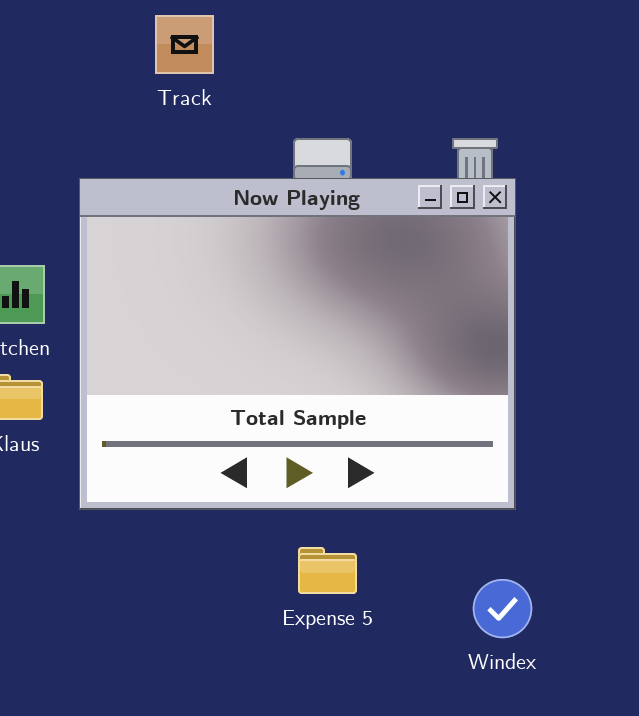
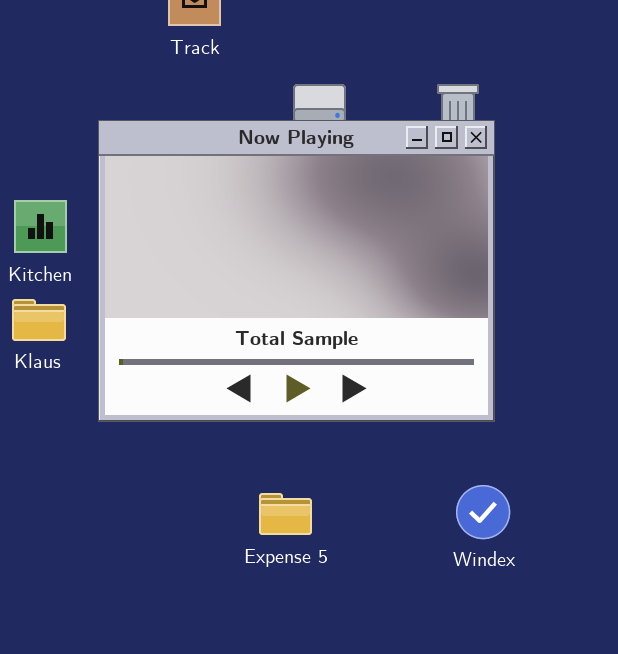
Expense 5: [298,547,357,594] -> [259,493,312,535], moved

